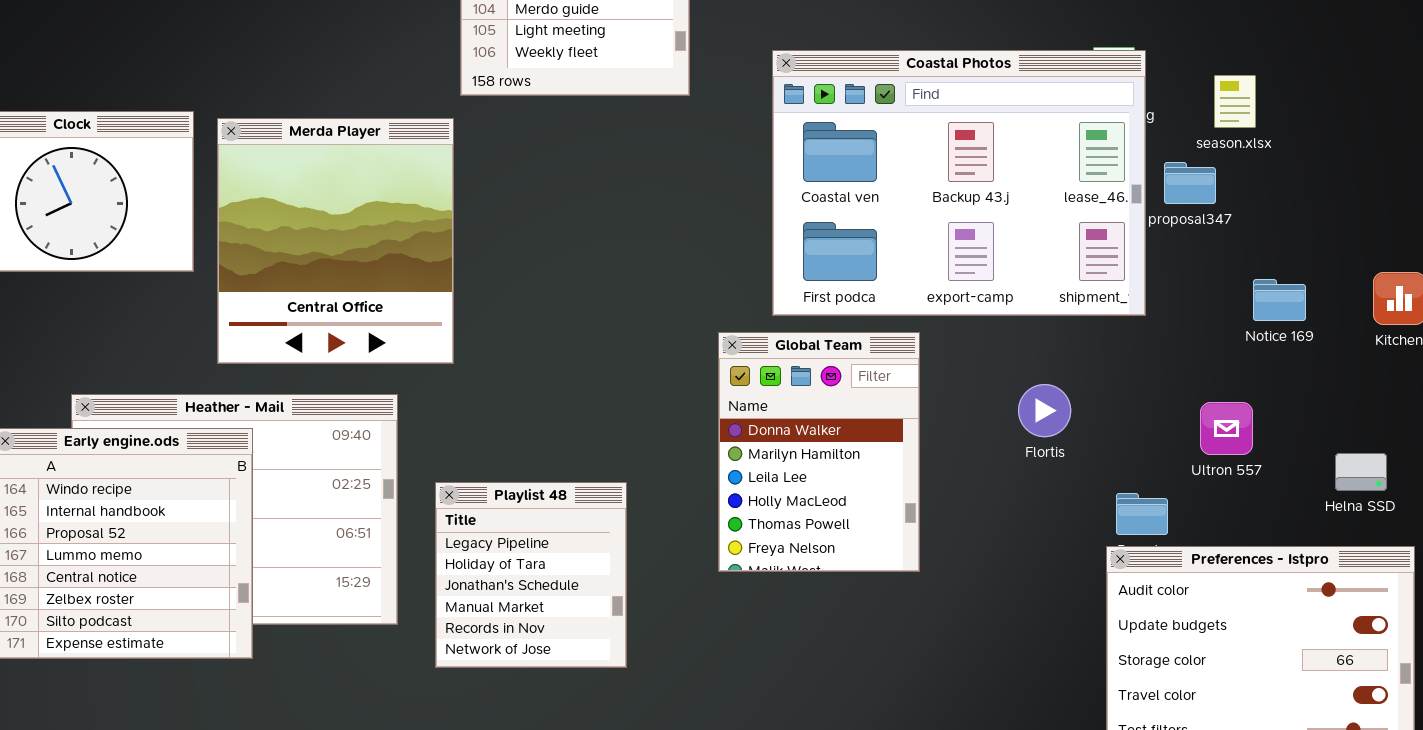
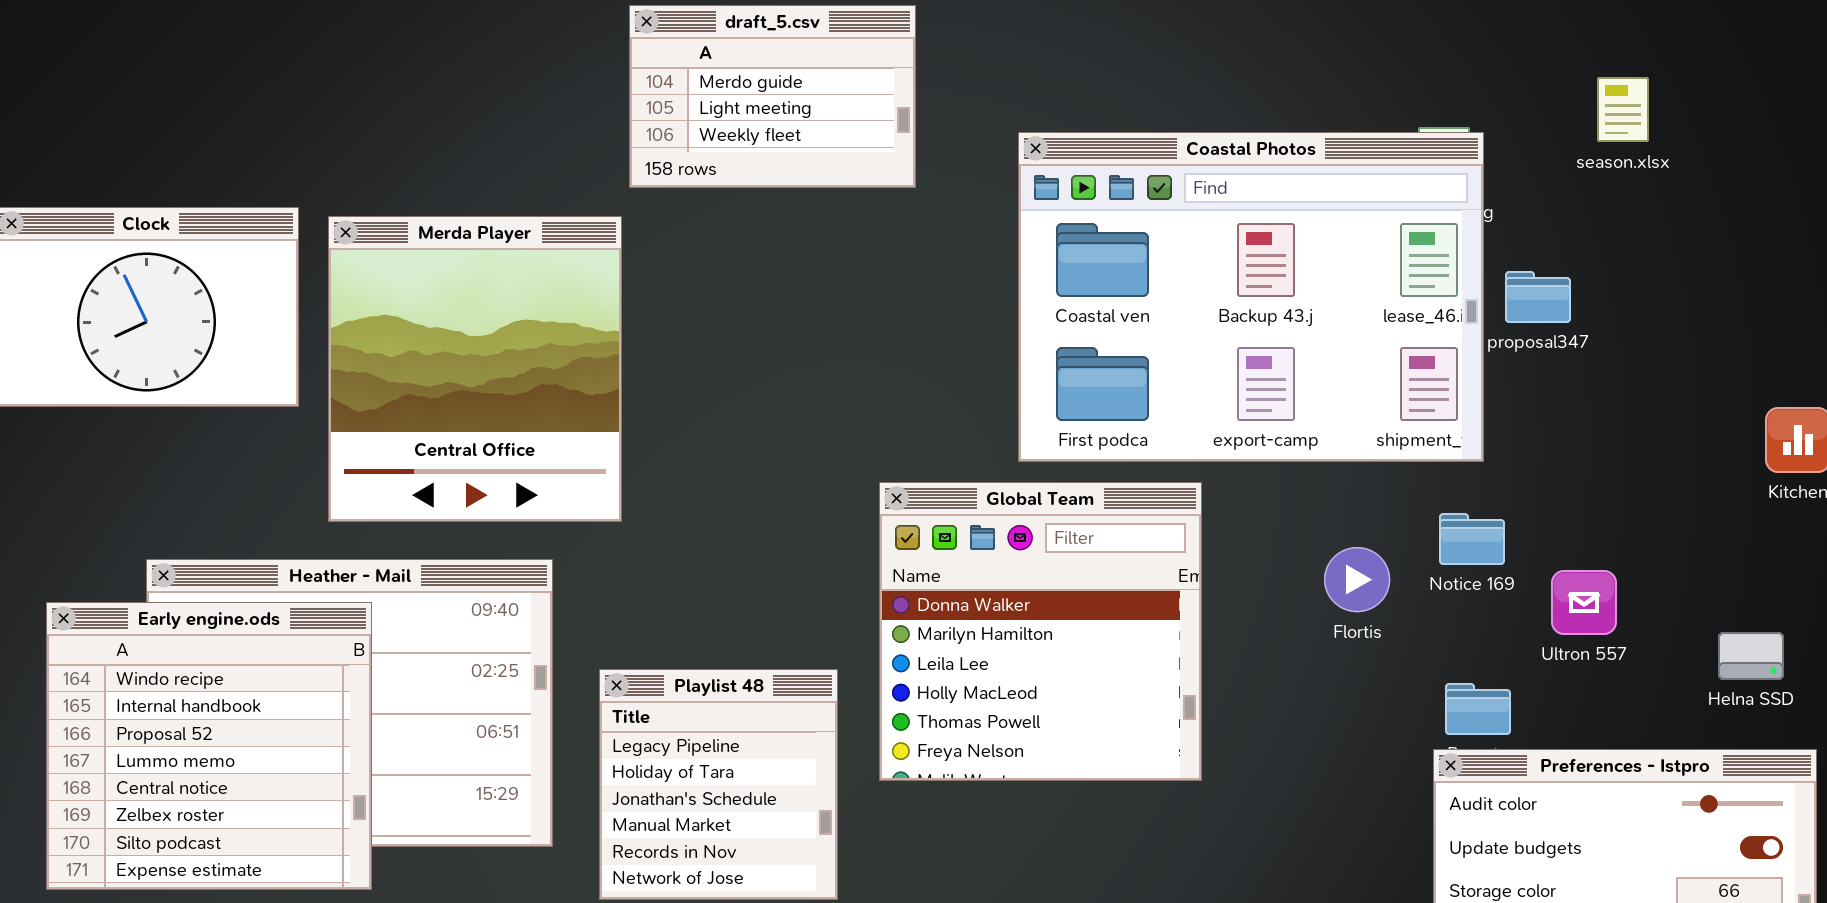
season.xlsx: [1214,75,1256,128] -> [1597,77,1649,142], moved
Notice 169: [1253,279,1306,321] -> [1439,513,1505,565], moved
Global Team: [718,332,920,572] -> [879,482,1202,781], resized

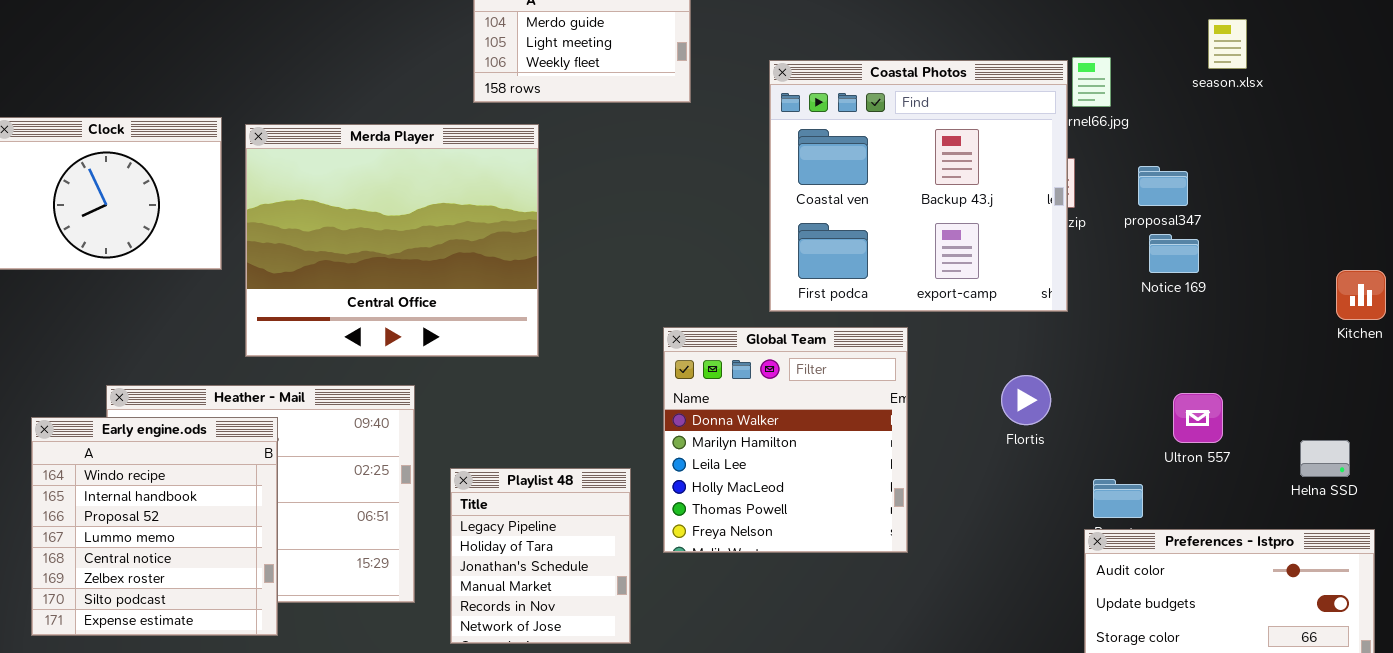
Coastal Photos: [1018,132,1484,462] -> [769,60,1068,312], resized
Merda Player: [328,216,622,522] -> [245,124,539,357], resized
Notice 169: [1439,513,1505,565] -> [1149,234,1199,273], moved

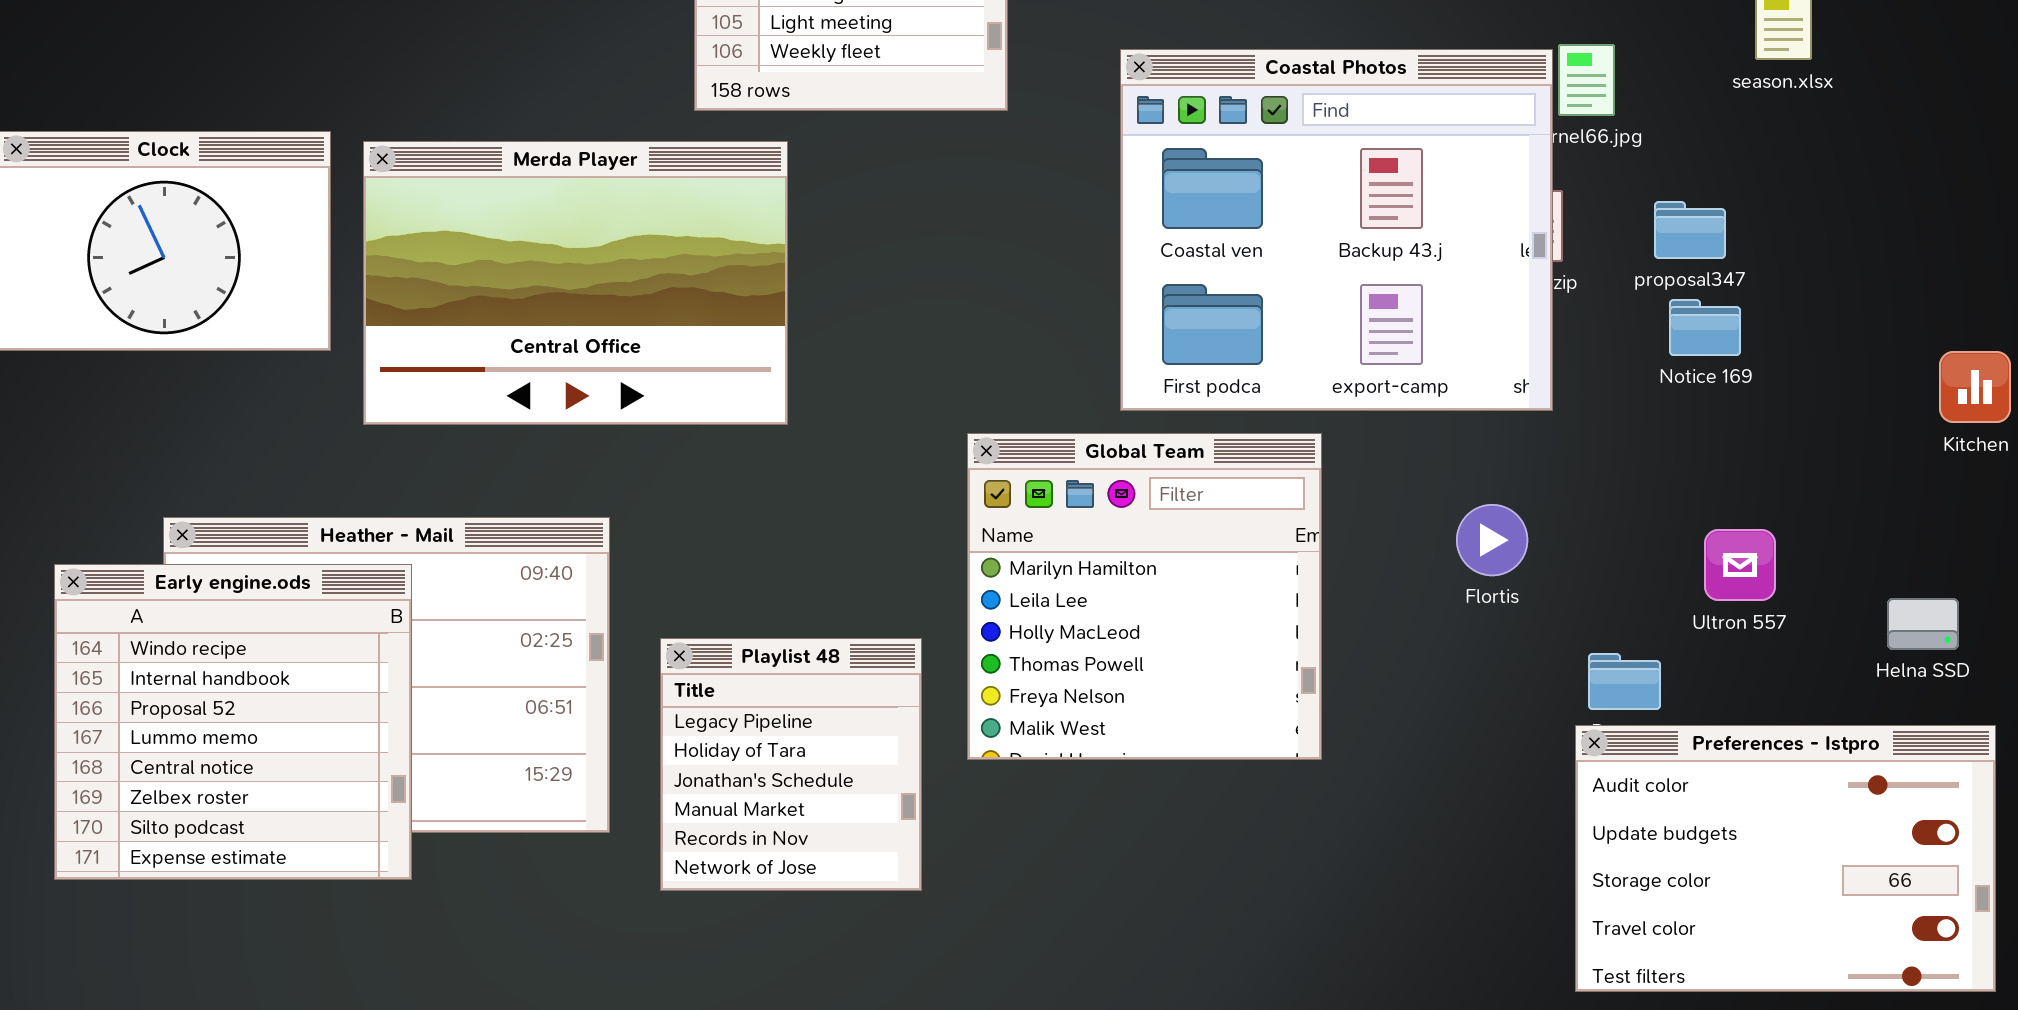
Merda Player: [245,124,539,357] -> [363,141,788,425], resized
Global Team: [663,327,908,553] -> [967,433,1322,760], scrolled down 1 row

